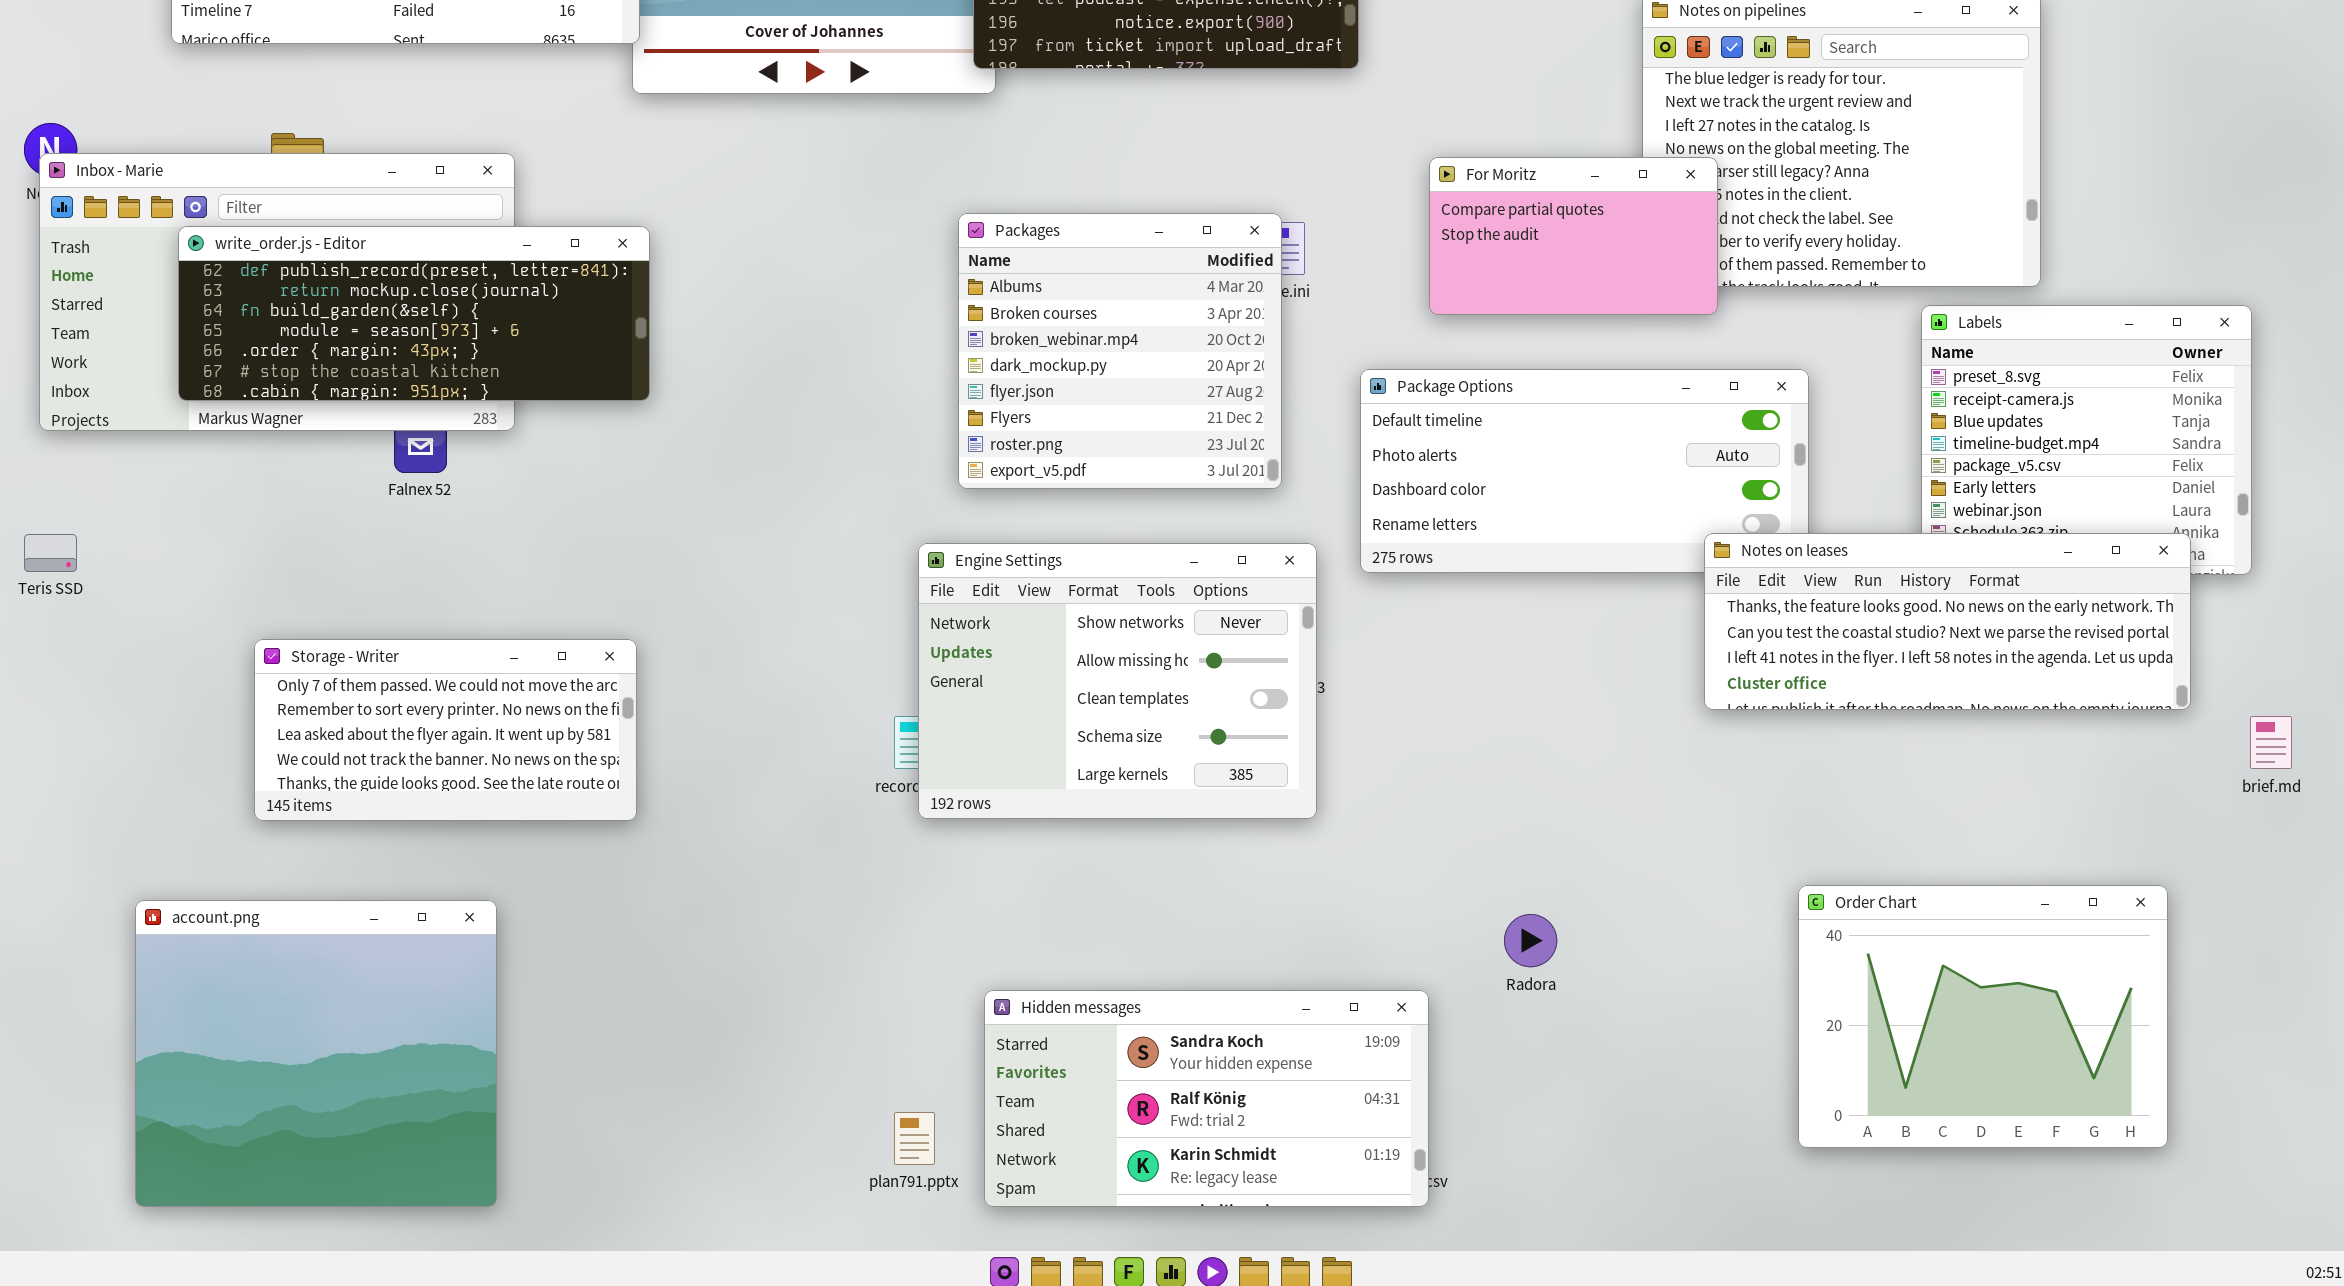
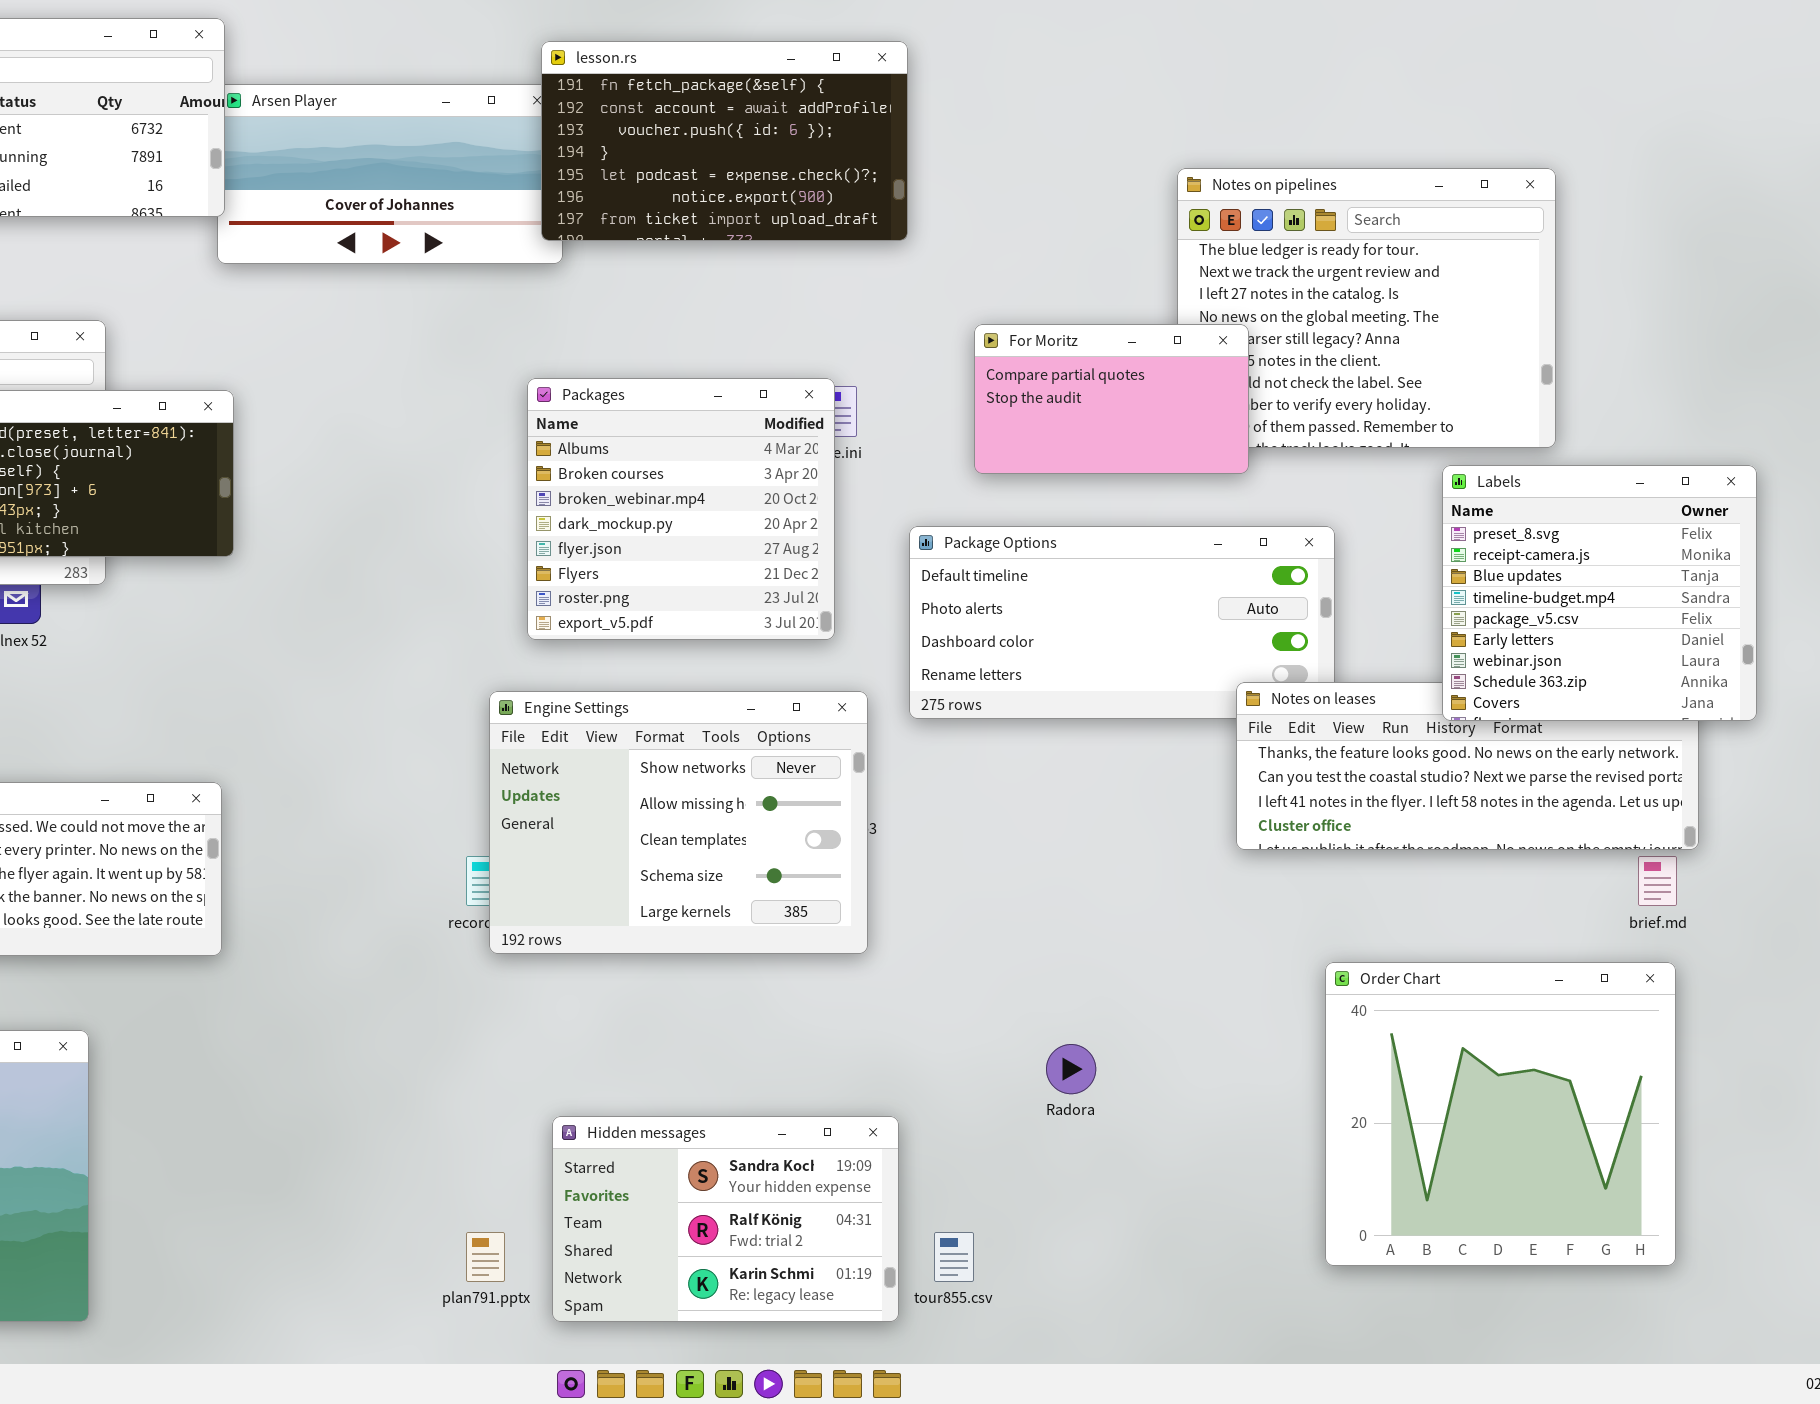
Labels: [1921,305,2252,575] -> [1442,465,1757,721], raised
brief.md: [2250,716,2292,769] -> [1638,856,1677,906], moved
Order Chart: [1798,885,2168,1148] -> [1325,962,1676,1266], resized
Hidden messages: [984,990,1429,1207] -> [552,1116,899,1322], resized

